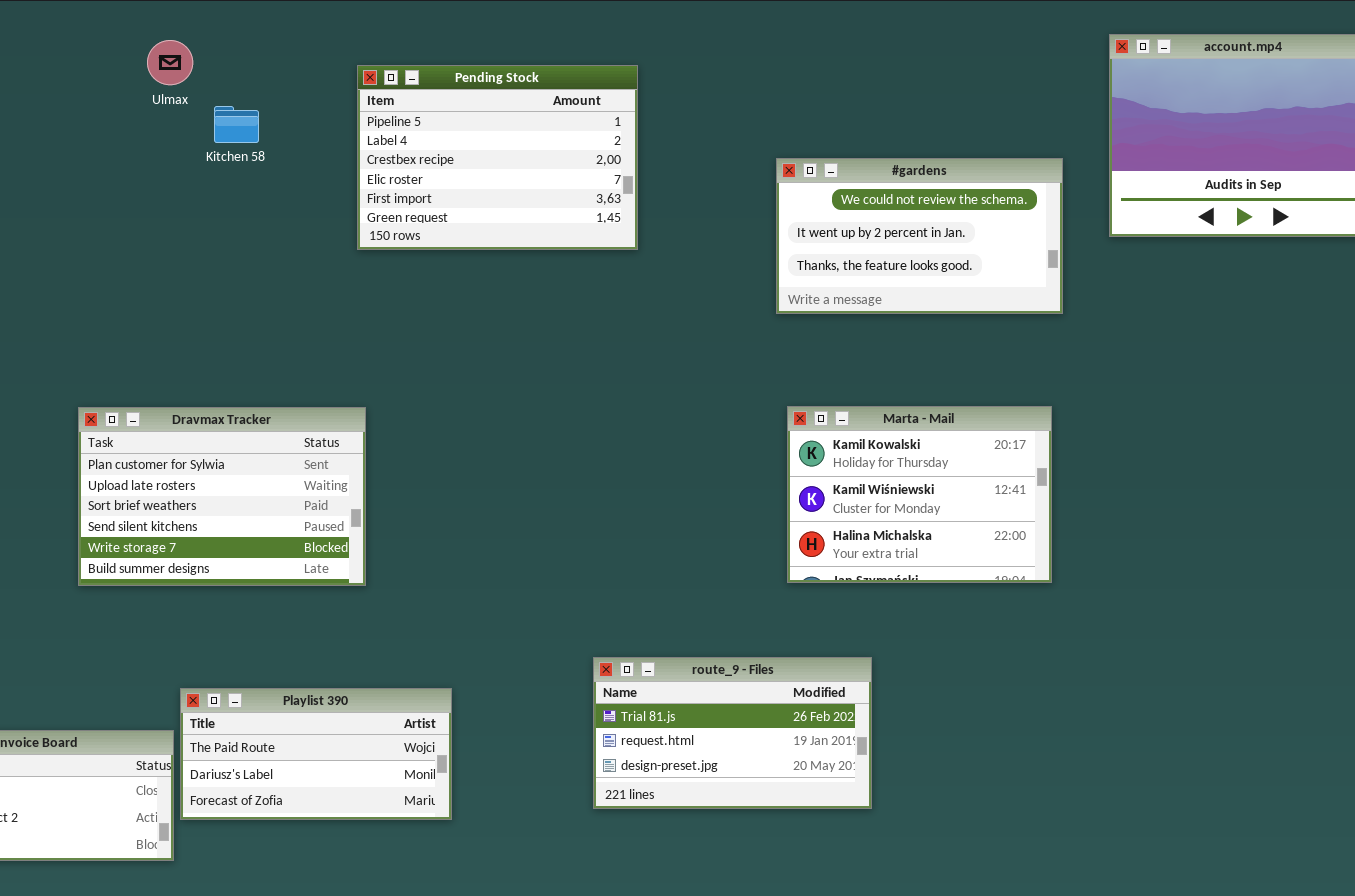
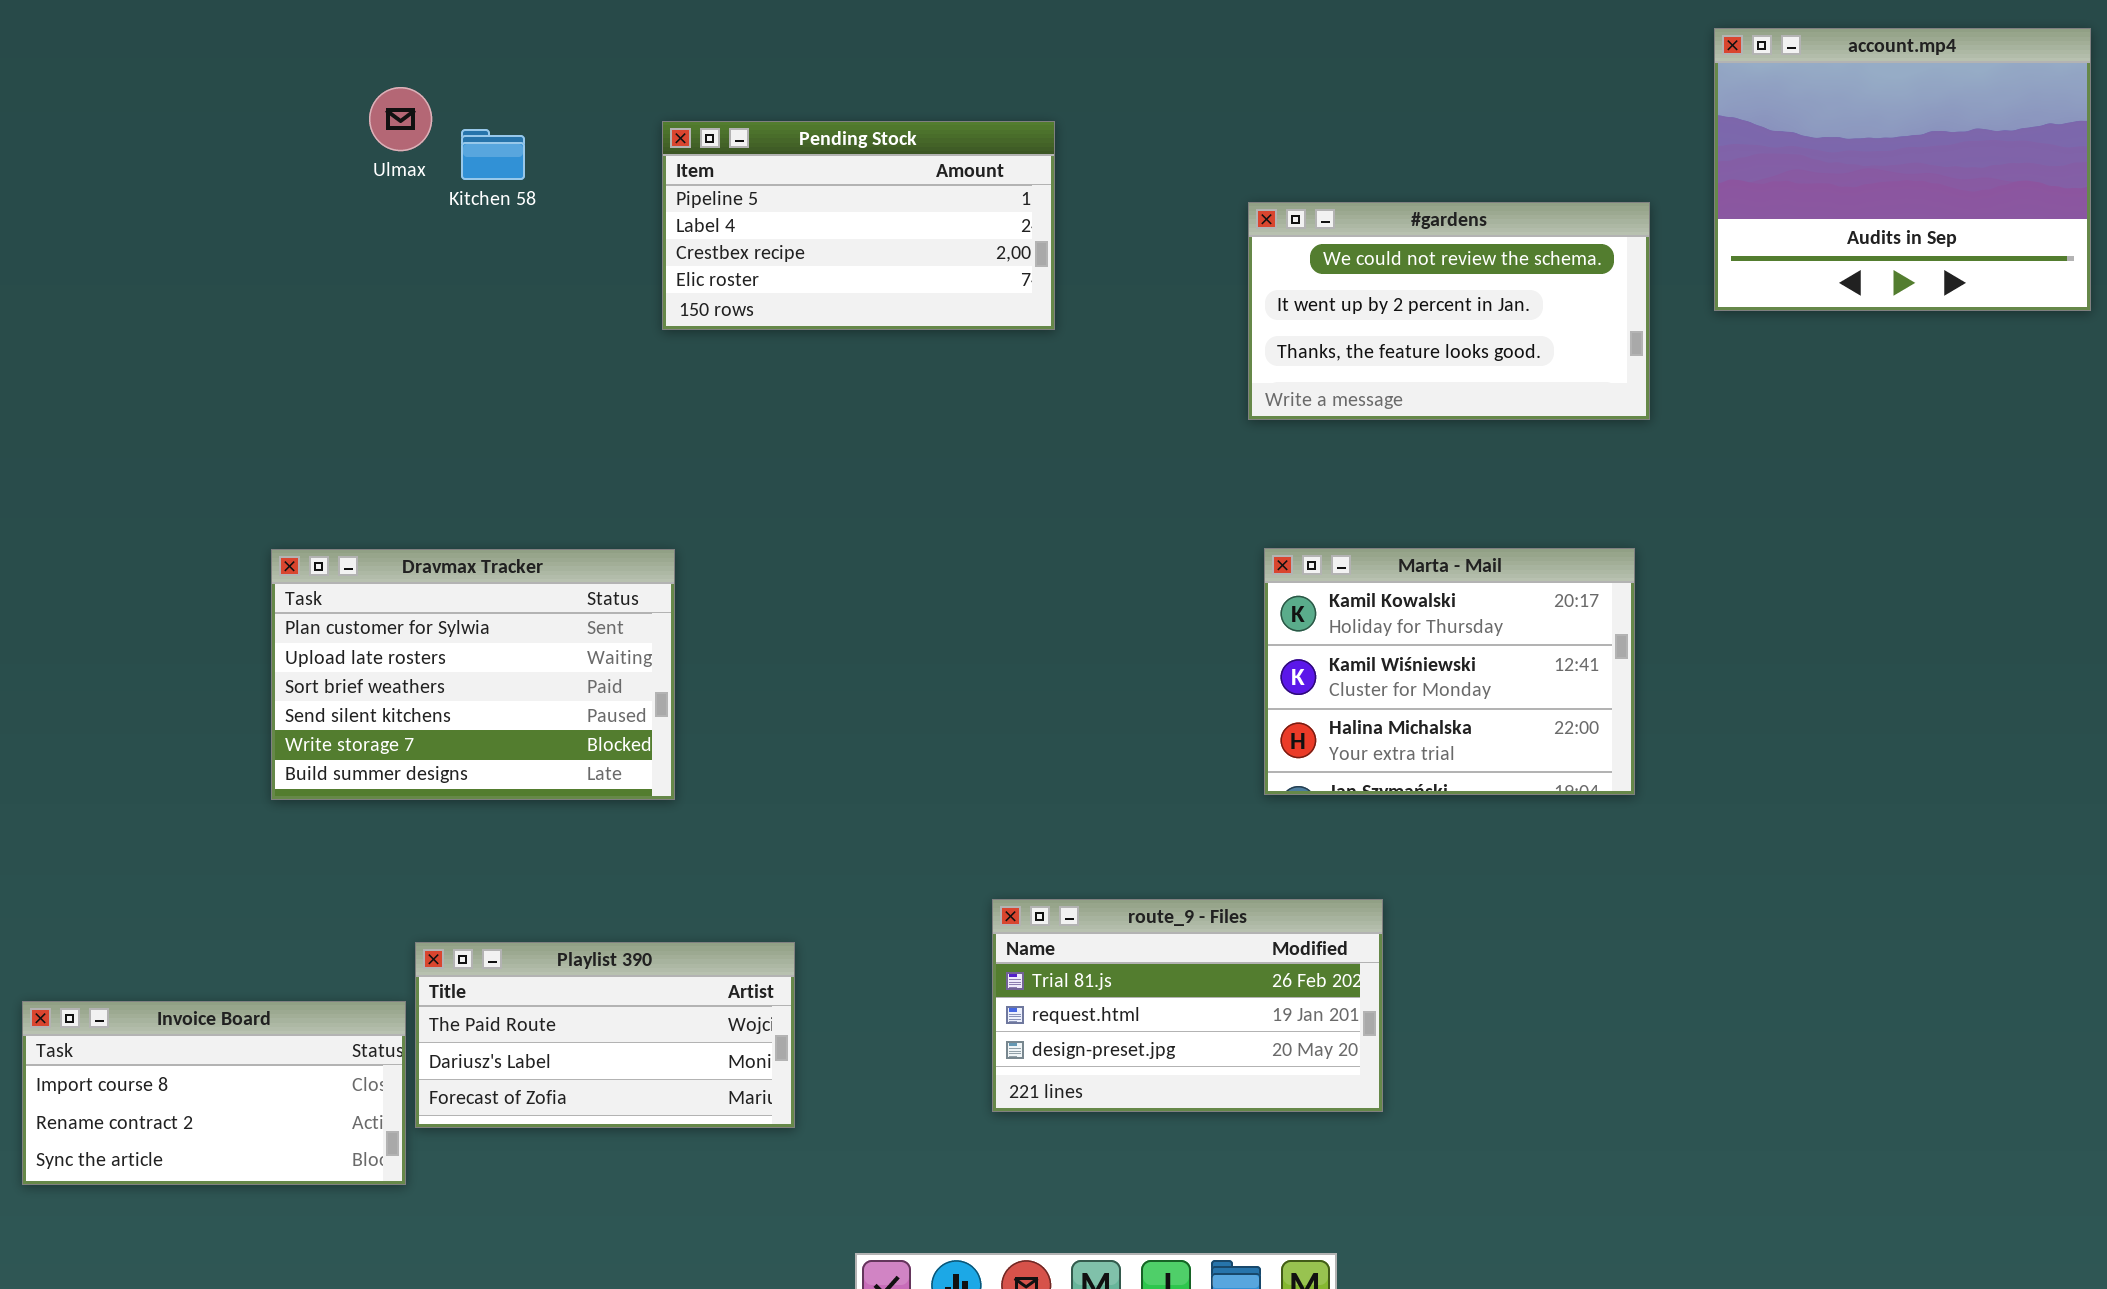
Ulmax: [147,40,193,85] -> [369,87,432,151], moved
Pending Stock: [357,65,638,250] -> [662,121,1055,330], resized

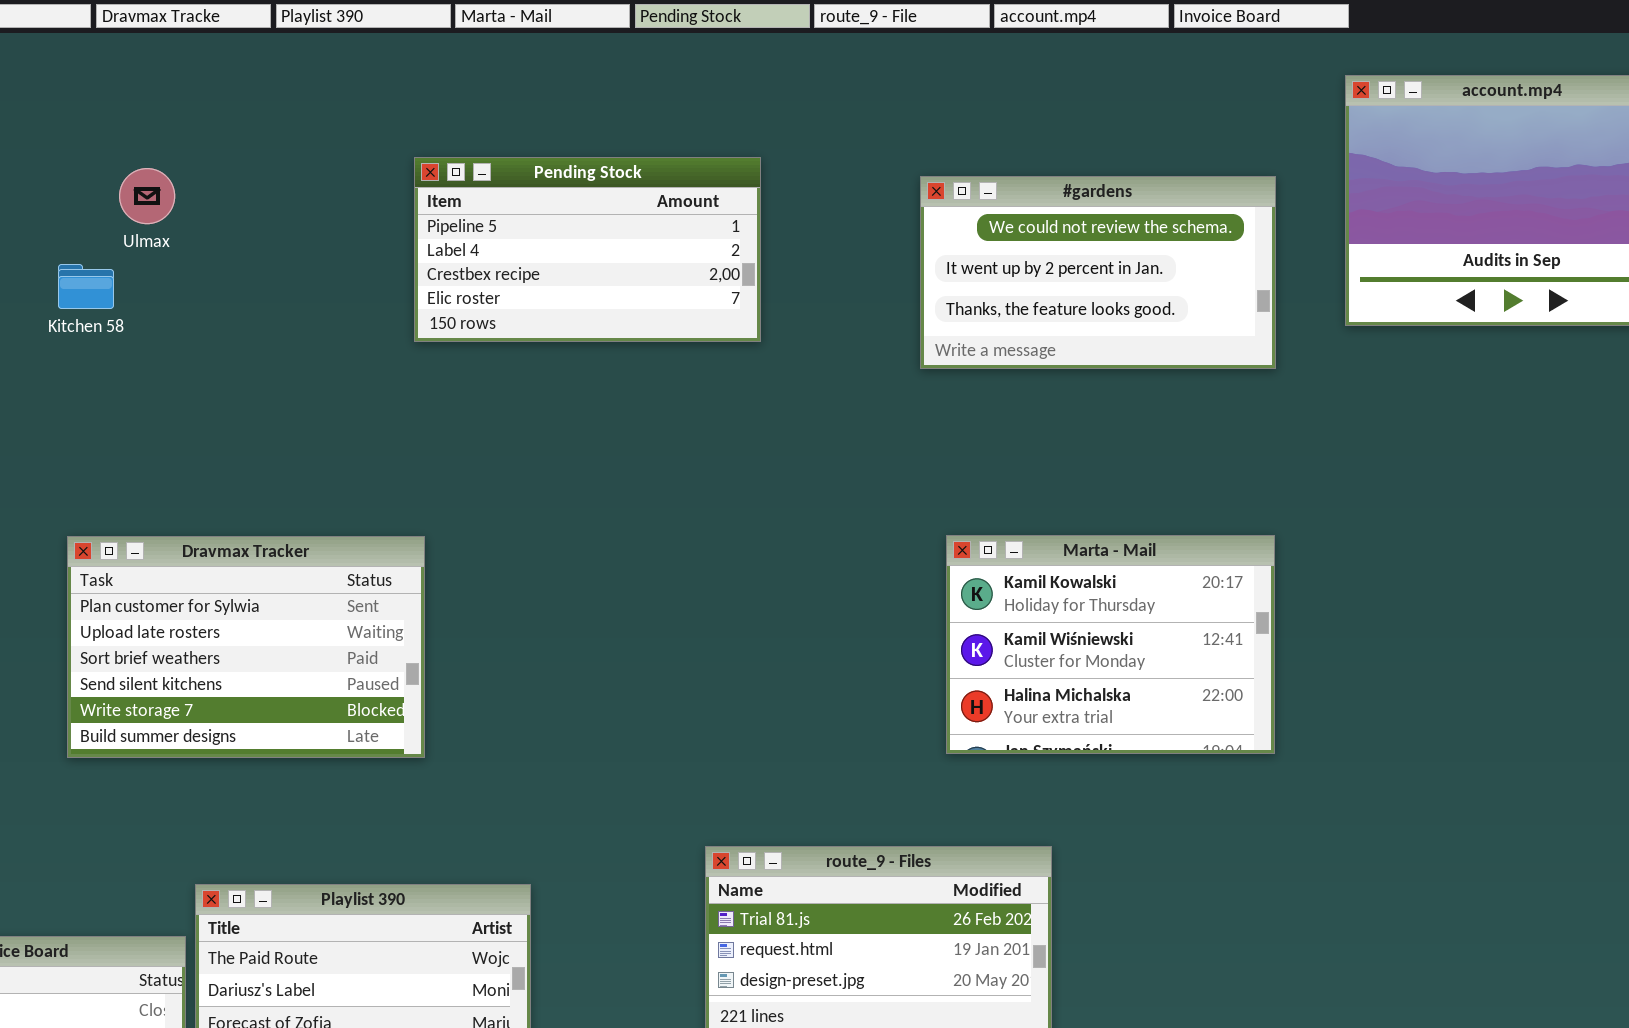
Ulmax: [369,87,432,151] -> [119,168,175,224], moved
Kitchen 58: [461,129,525,180] -> [58,264,114,309], moved
#gardens: [1248,202,1650,420] -> [920,176,1276,369], moved

